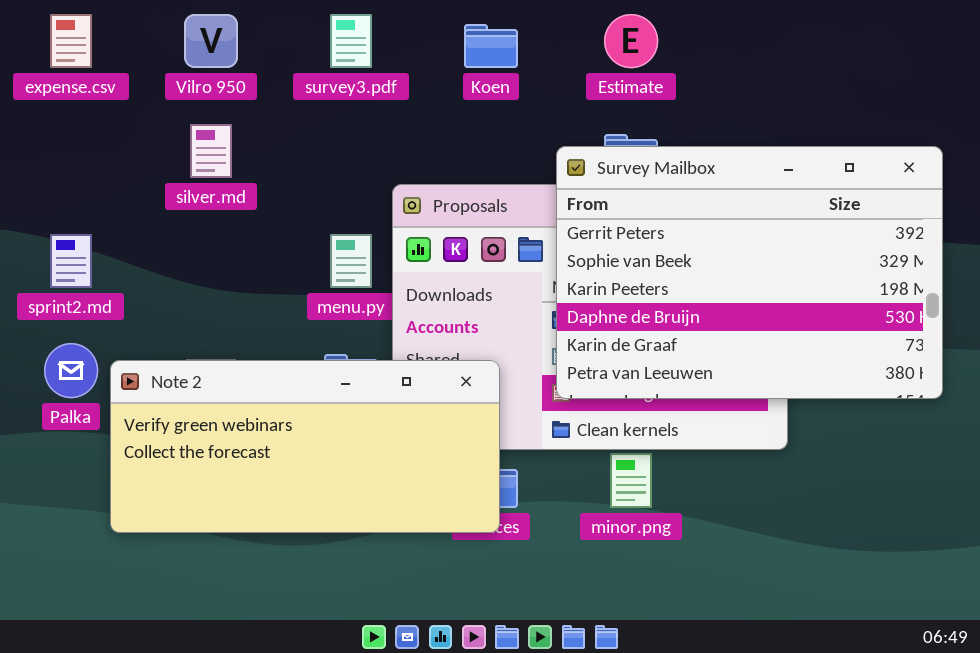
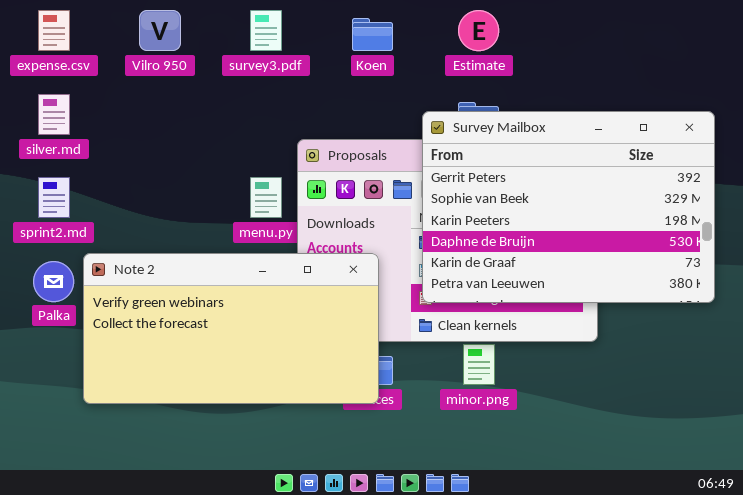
silver.md: [190,124,232,178] -> [38,94,70,135], moved
Note 2: [110,360,500,533] -> [83,253,379,404], resized

